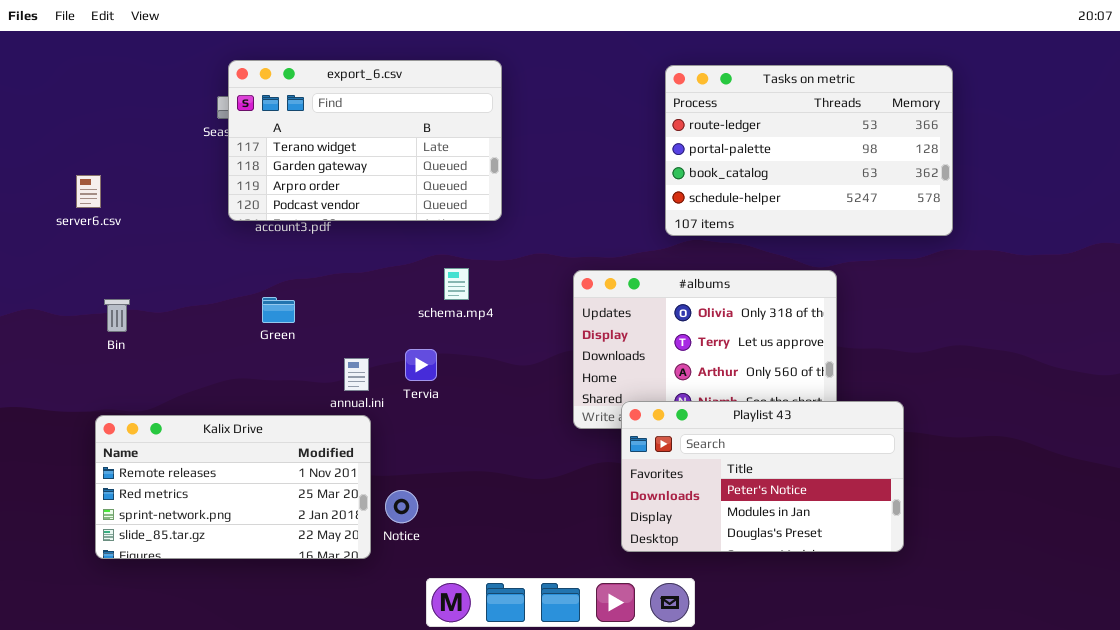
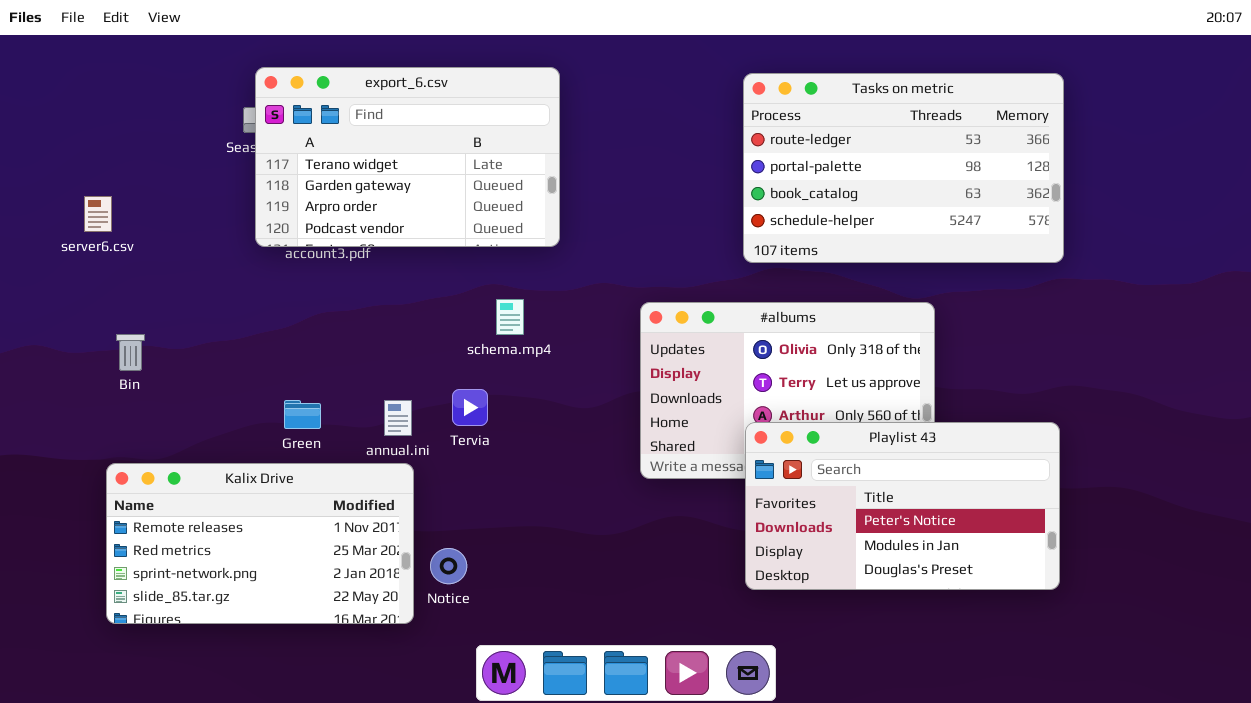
Green: [262,297,295,323] -> [284,400,321,429], moved
Playlist 43: [621,401,904,552] -> [745,422,1060,590], moved

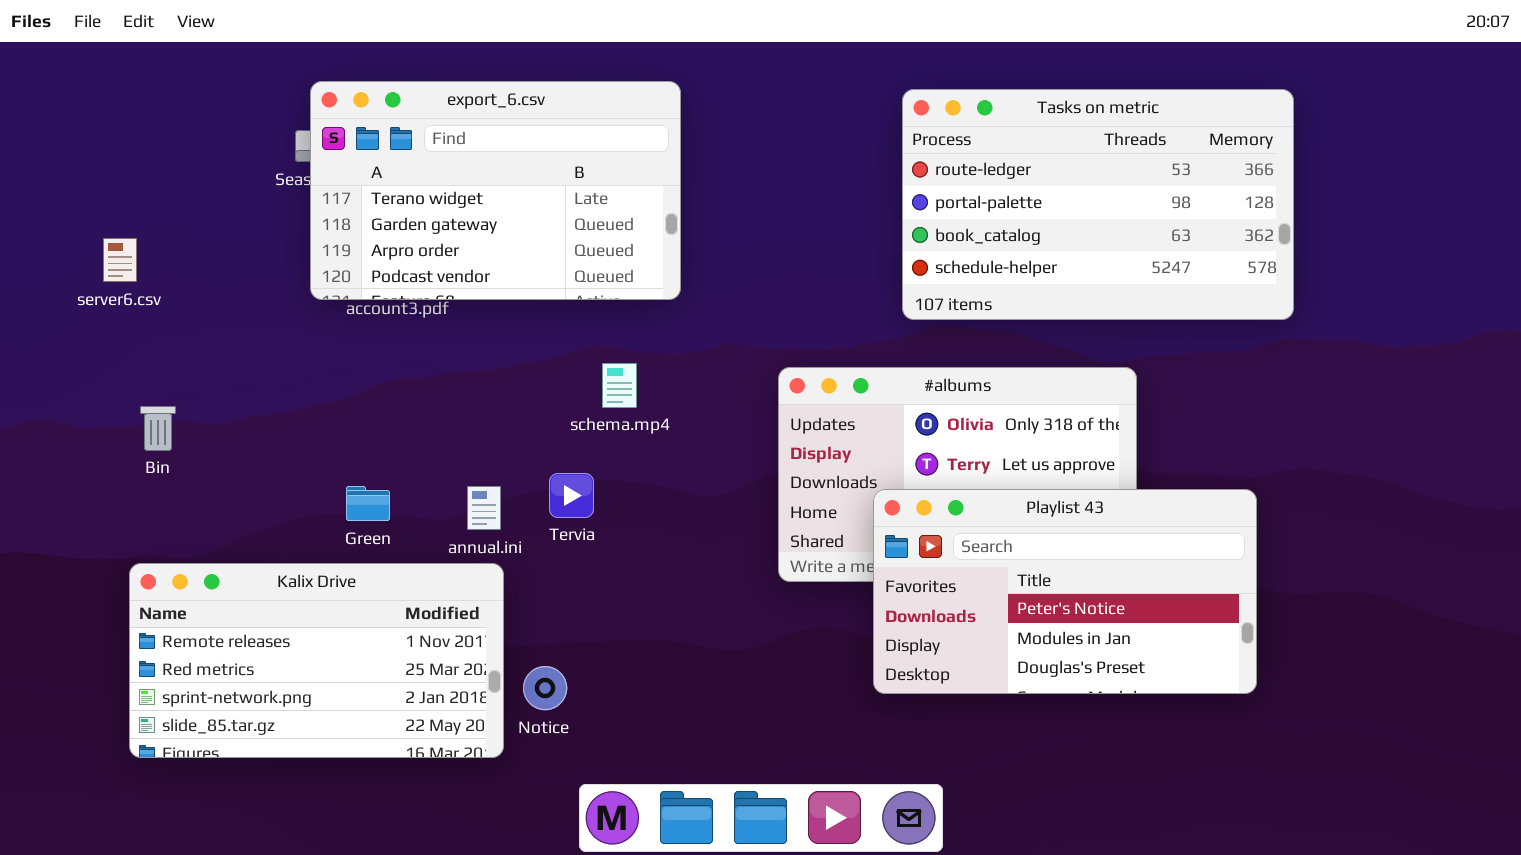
Playlist 43: [745,422,1060,590] -> [873,489,1257,694], moved

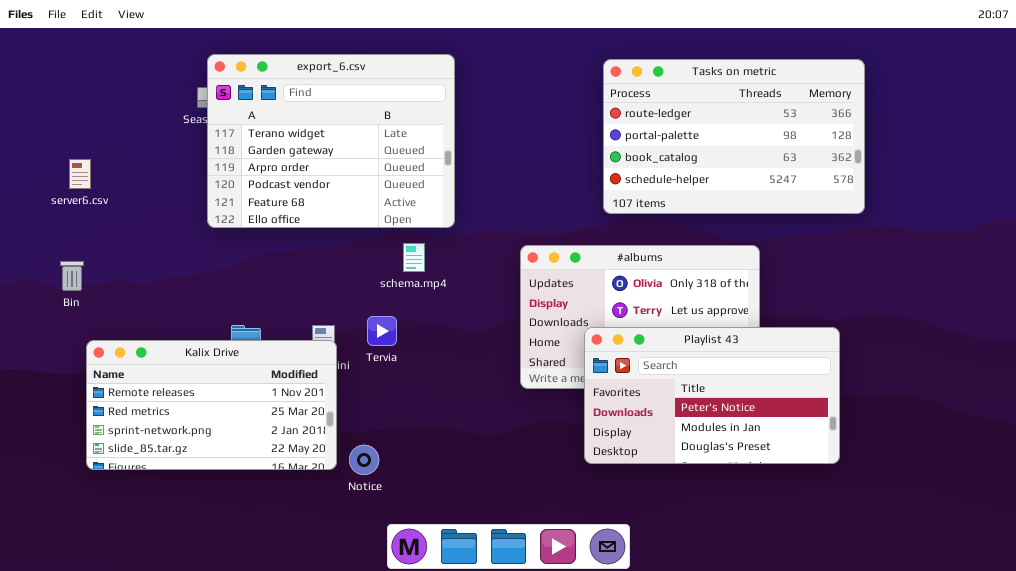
export_6.csv: [310,81,681,300] -> [207,54,455,228], resized
Bin: [140,406,176,451] -> [60,261,84,291], moved
Kalix Drive: [129,563,504,758] -> [86,340,337,470], moved

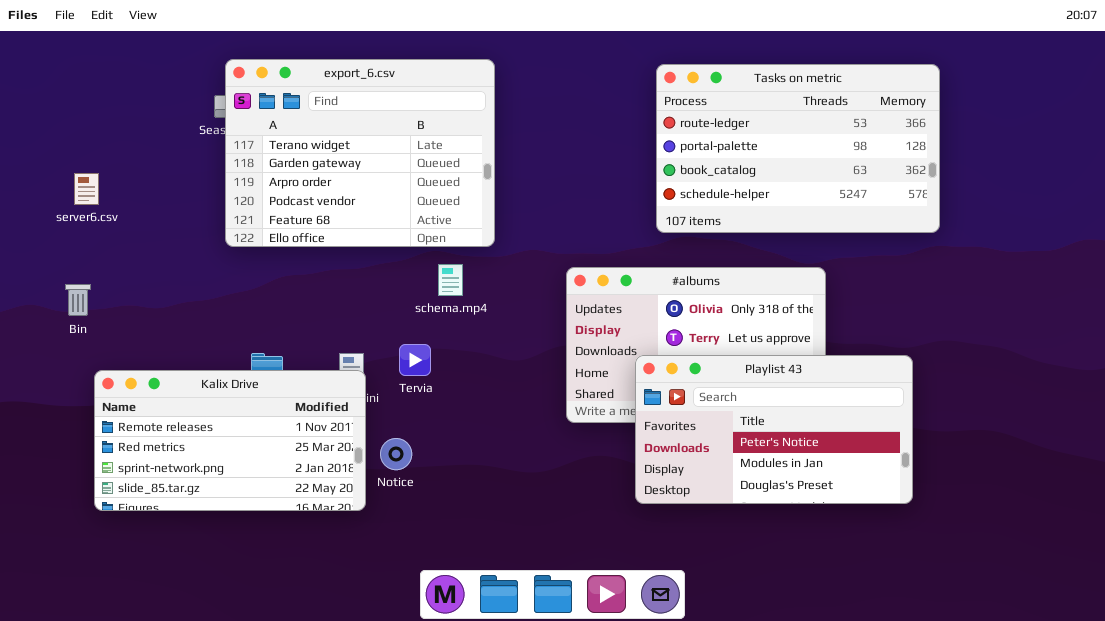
Notice: [349,445,379,475] -> [380,438,412,470], moved

